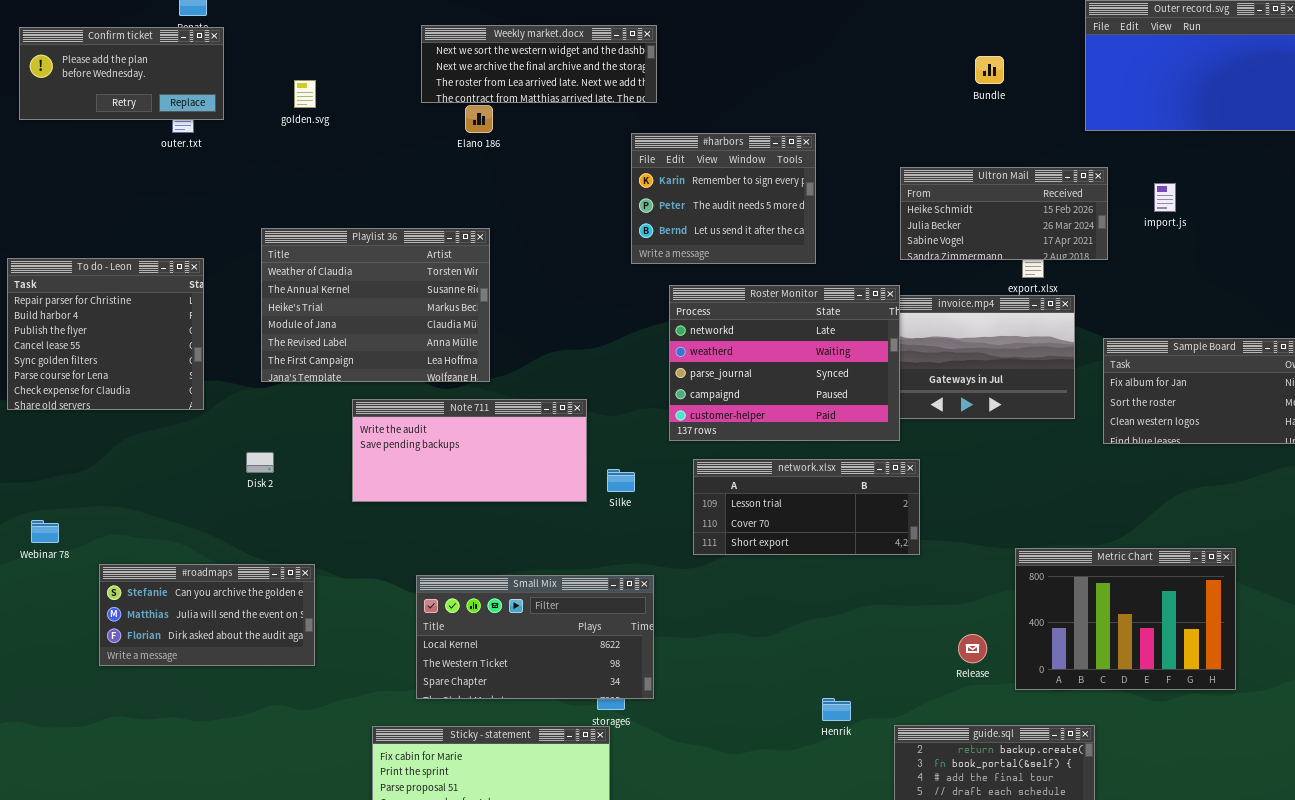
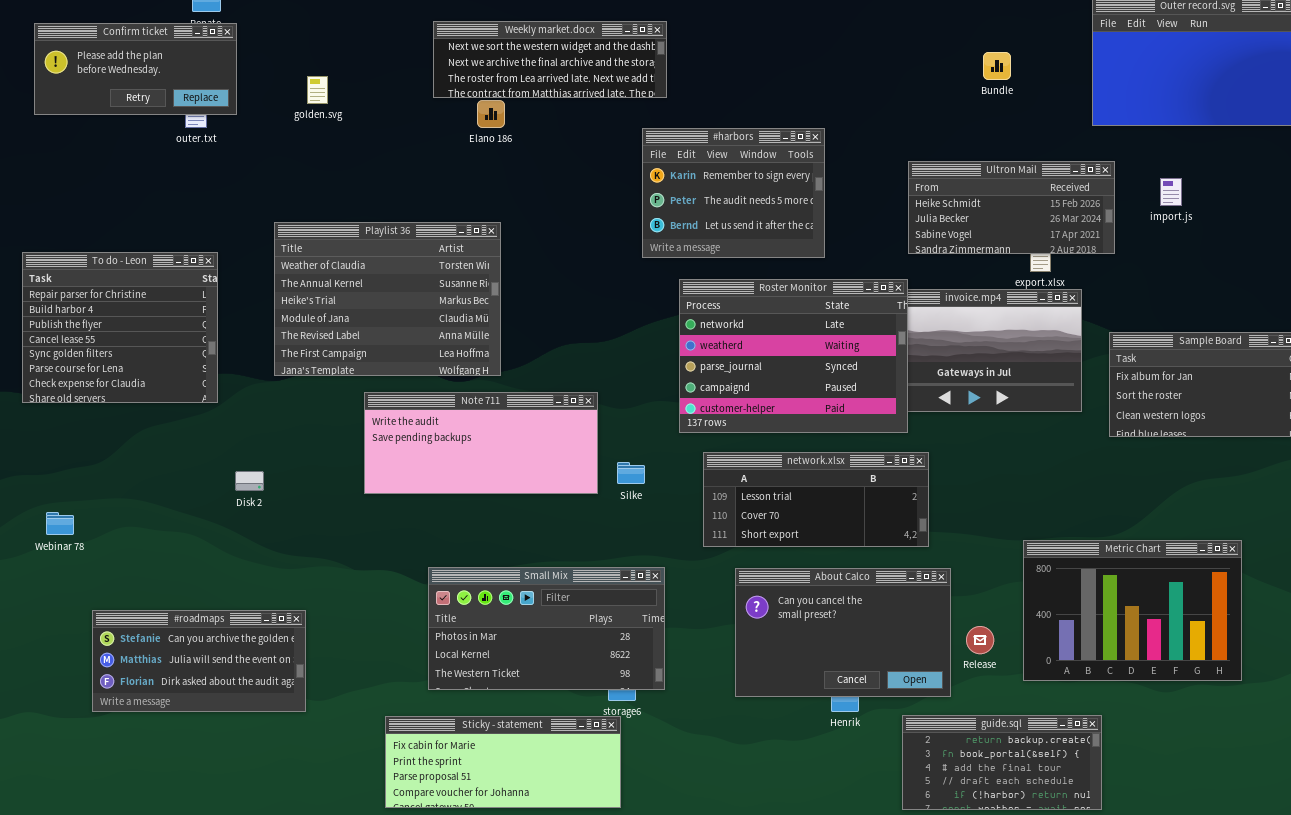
Disk 2: [246,452,274,473] -> [235,471,264,491], moved
#roadmaps: [99,564,315,666] -> [92,610,306,712], moved
Small Mix: [416,575,654,699] -> [428,567,665,690], scrolled up 1 row
About Calco: none -> [735,568,951,697], opened

